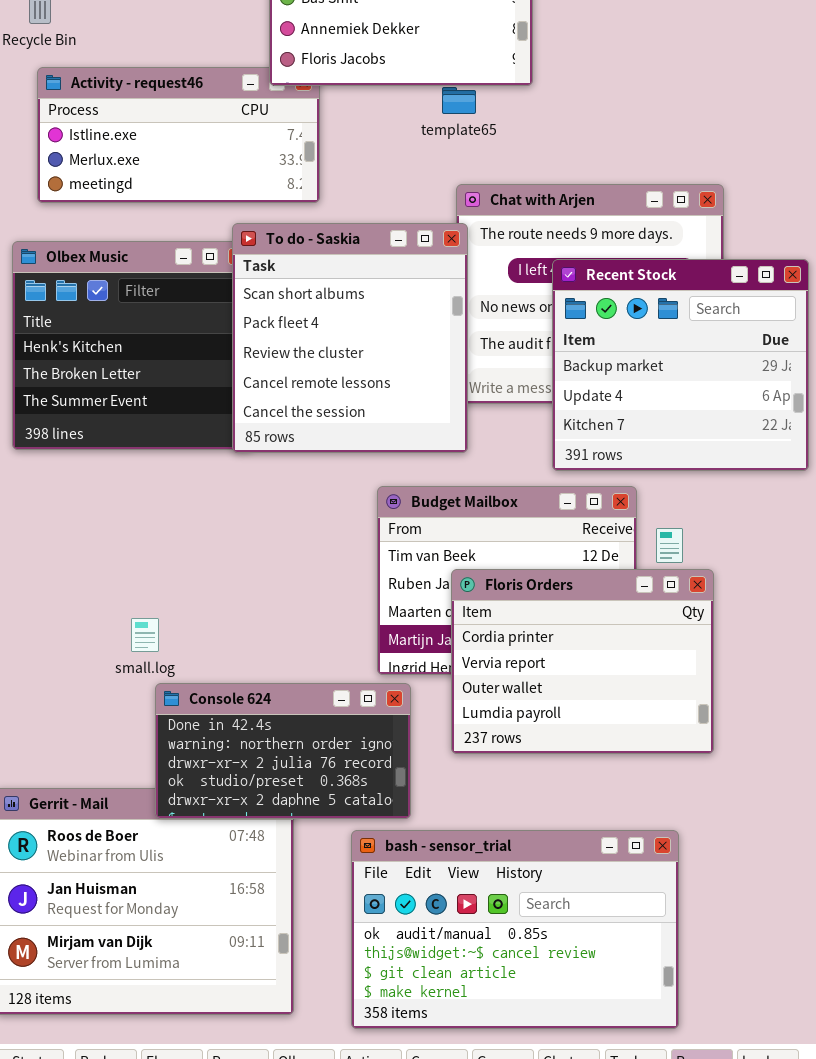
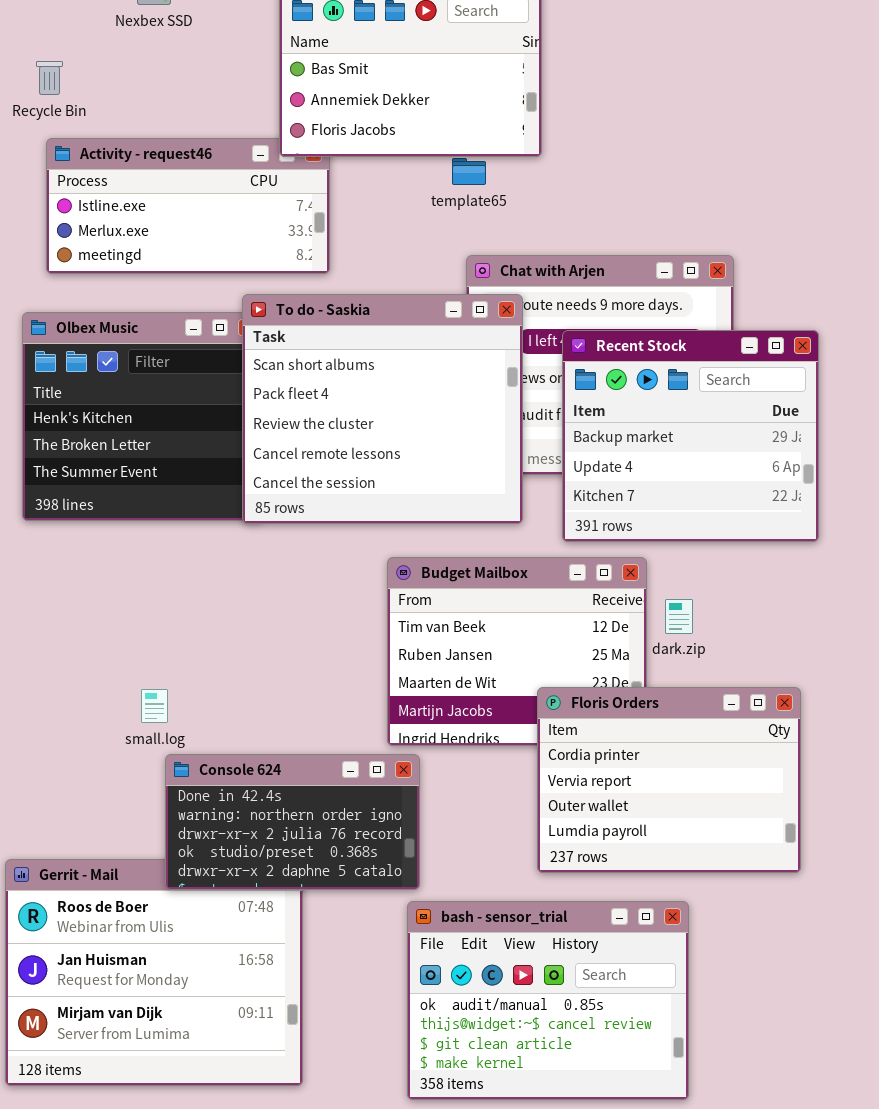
To do - Saskia: [232,223,468,453] -> [242,294,523,524], resized
Floris Orders: [451,569,714,754] -> [537,687,801,873], moved
bash - sensor_trial: [351,830,679,1029] -> [407,901,689,1100], resized

